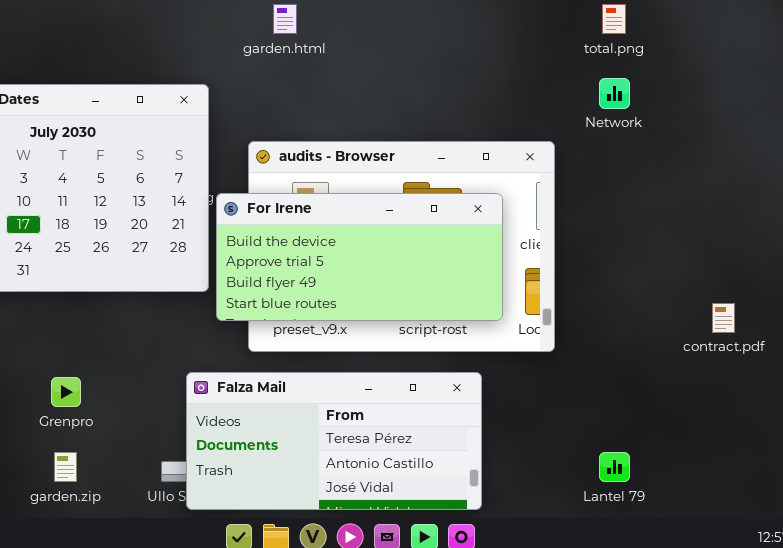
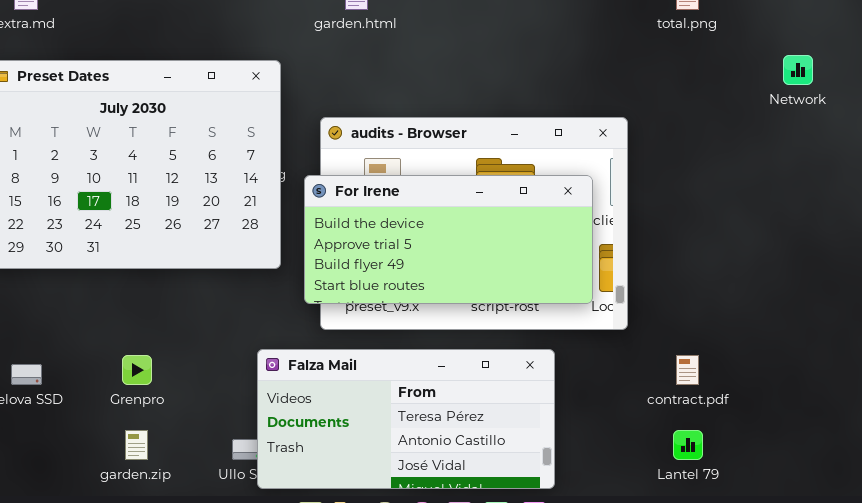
Network: [599,78,630,109] -> [783,55,813,85], moved
For Irene: [216,193,503,321] -> [304,175,593,304], moved
contract.pdf: [712,303,735,333] -> [676,355,699,385], moved

